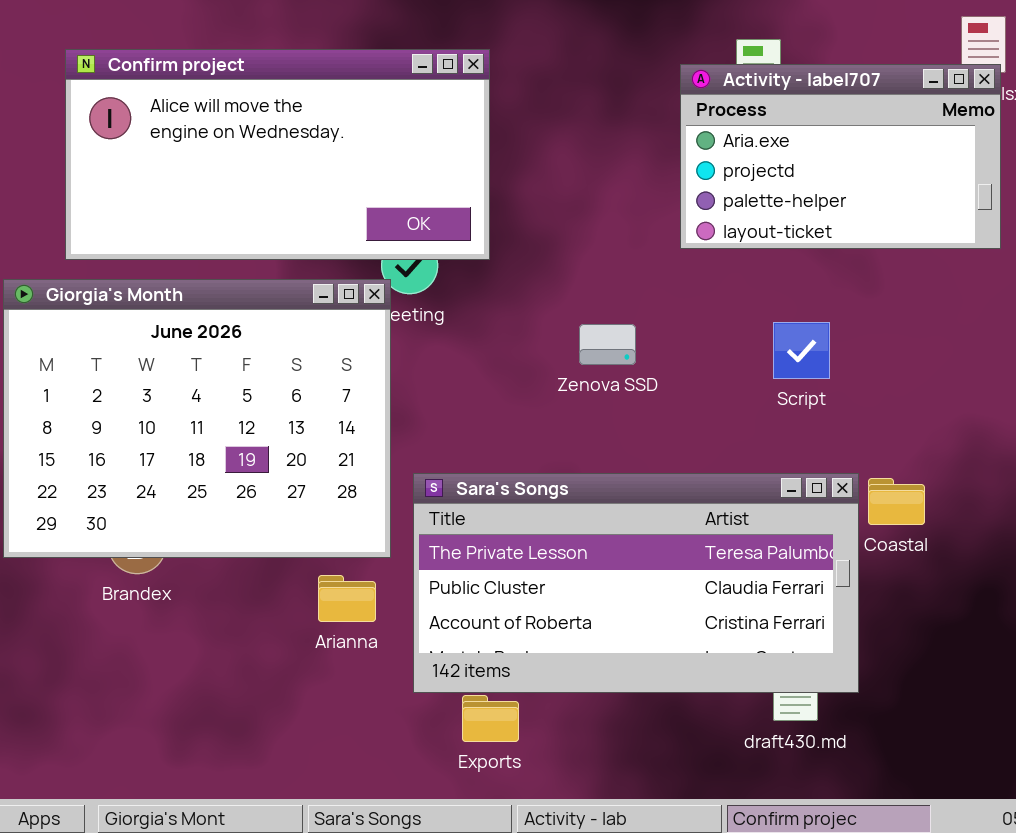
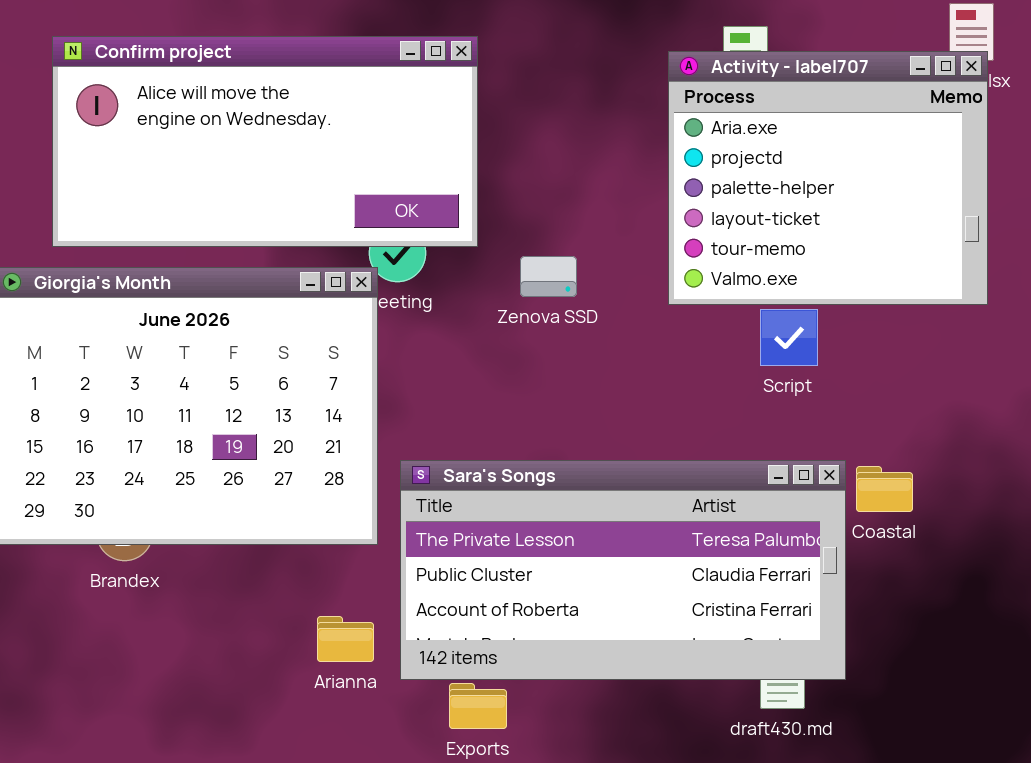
Activity - label707: [680,64,1001,249] -> [668,51,988,305], resized
Zenova SSD: [579,324,636,365] -> [520,256,577,297], moved
Arianna: [318,575,376,622] -> [317,616,374,662], moved

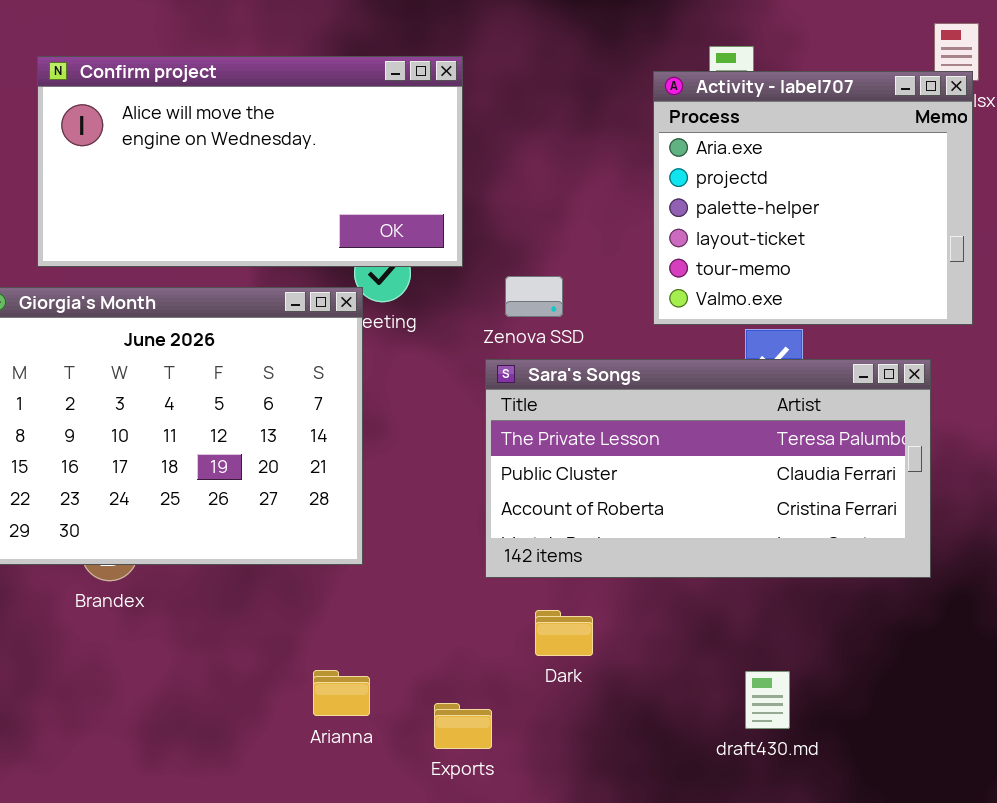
Sara's Songs: [400,460,846,680] -> [485,359,931,578], moved
Arianna: [317,616,374,662] -> [313,670,370,716], moved

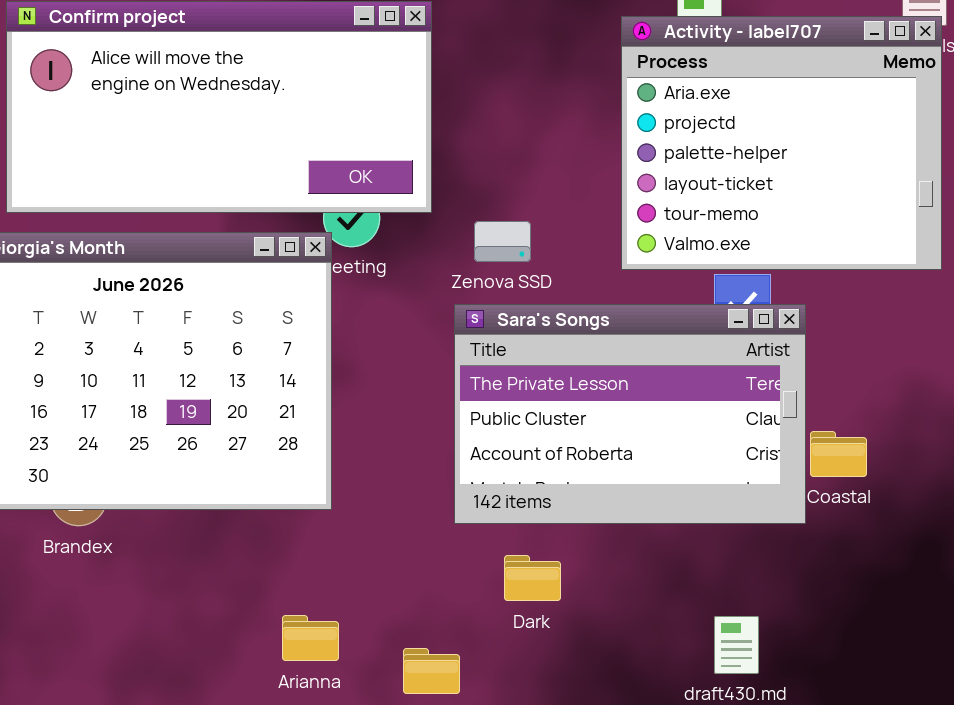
Sara's Songs: [485,359,931,578] -> [454,304,806,524], resized

